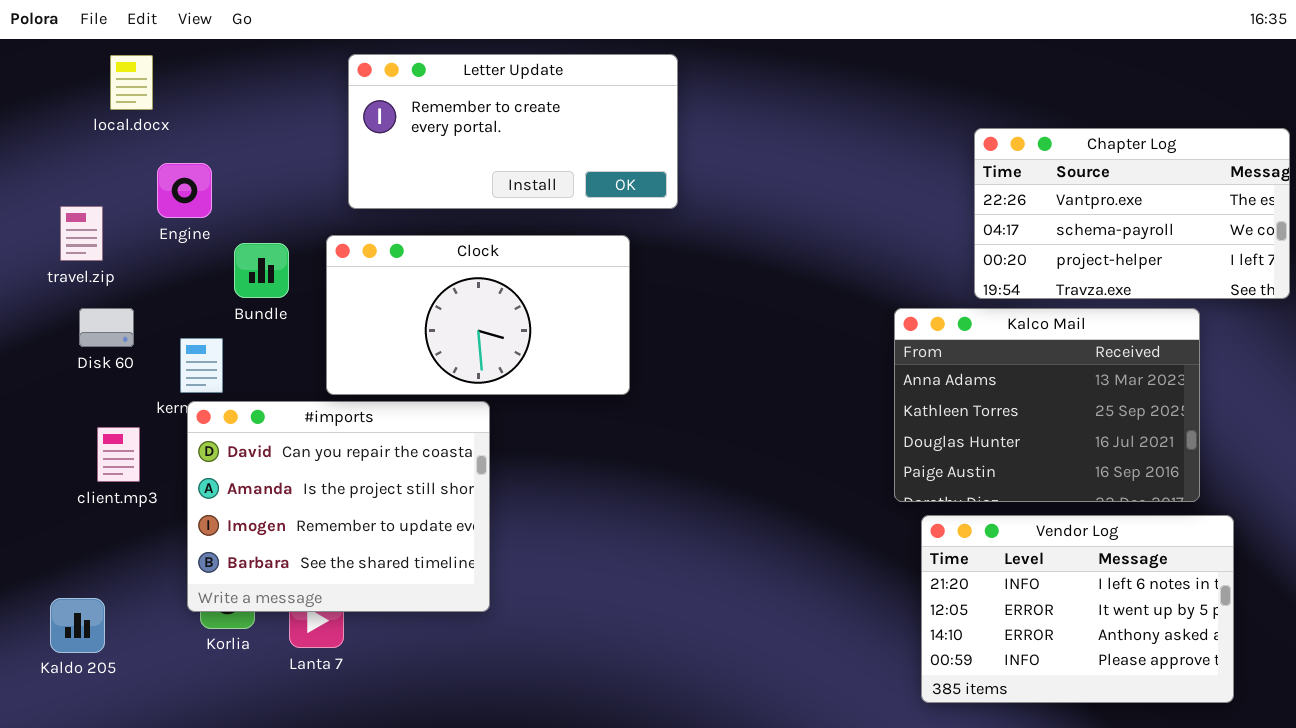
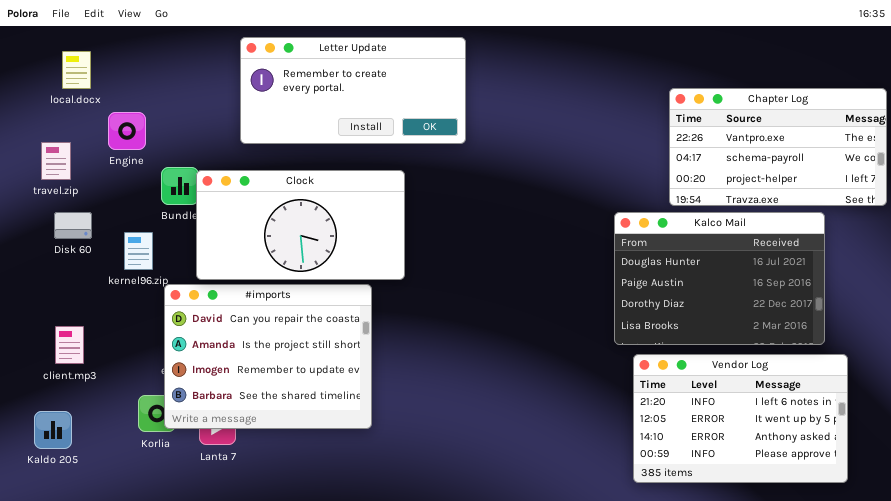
local.docx: [110,55,153,110] -> [62,51,91,89], moved
Clock: [326,235,630,395] -> [196,170,405,280], moved
Kalco Mail: [894,308,1200,502] -> [614,212,825,345], scrolled down 2 rows
#imports: [187,401,490,612] -> [164,284,372,429], moved
client.mp3: [97,427,140,482] -> [55,326,84,364], moved

